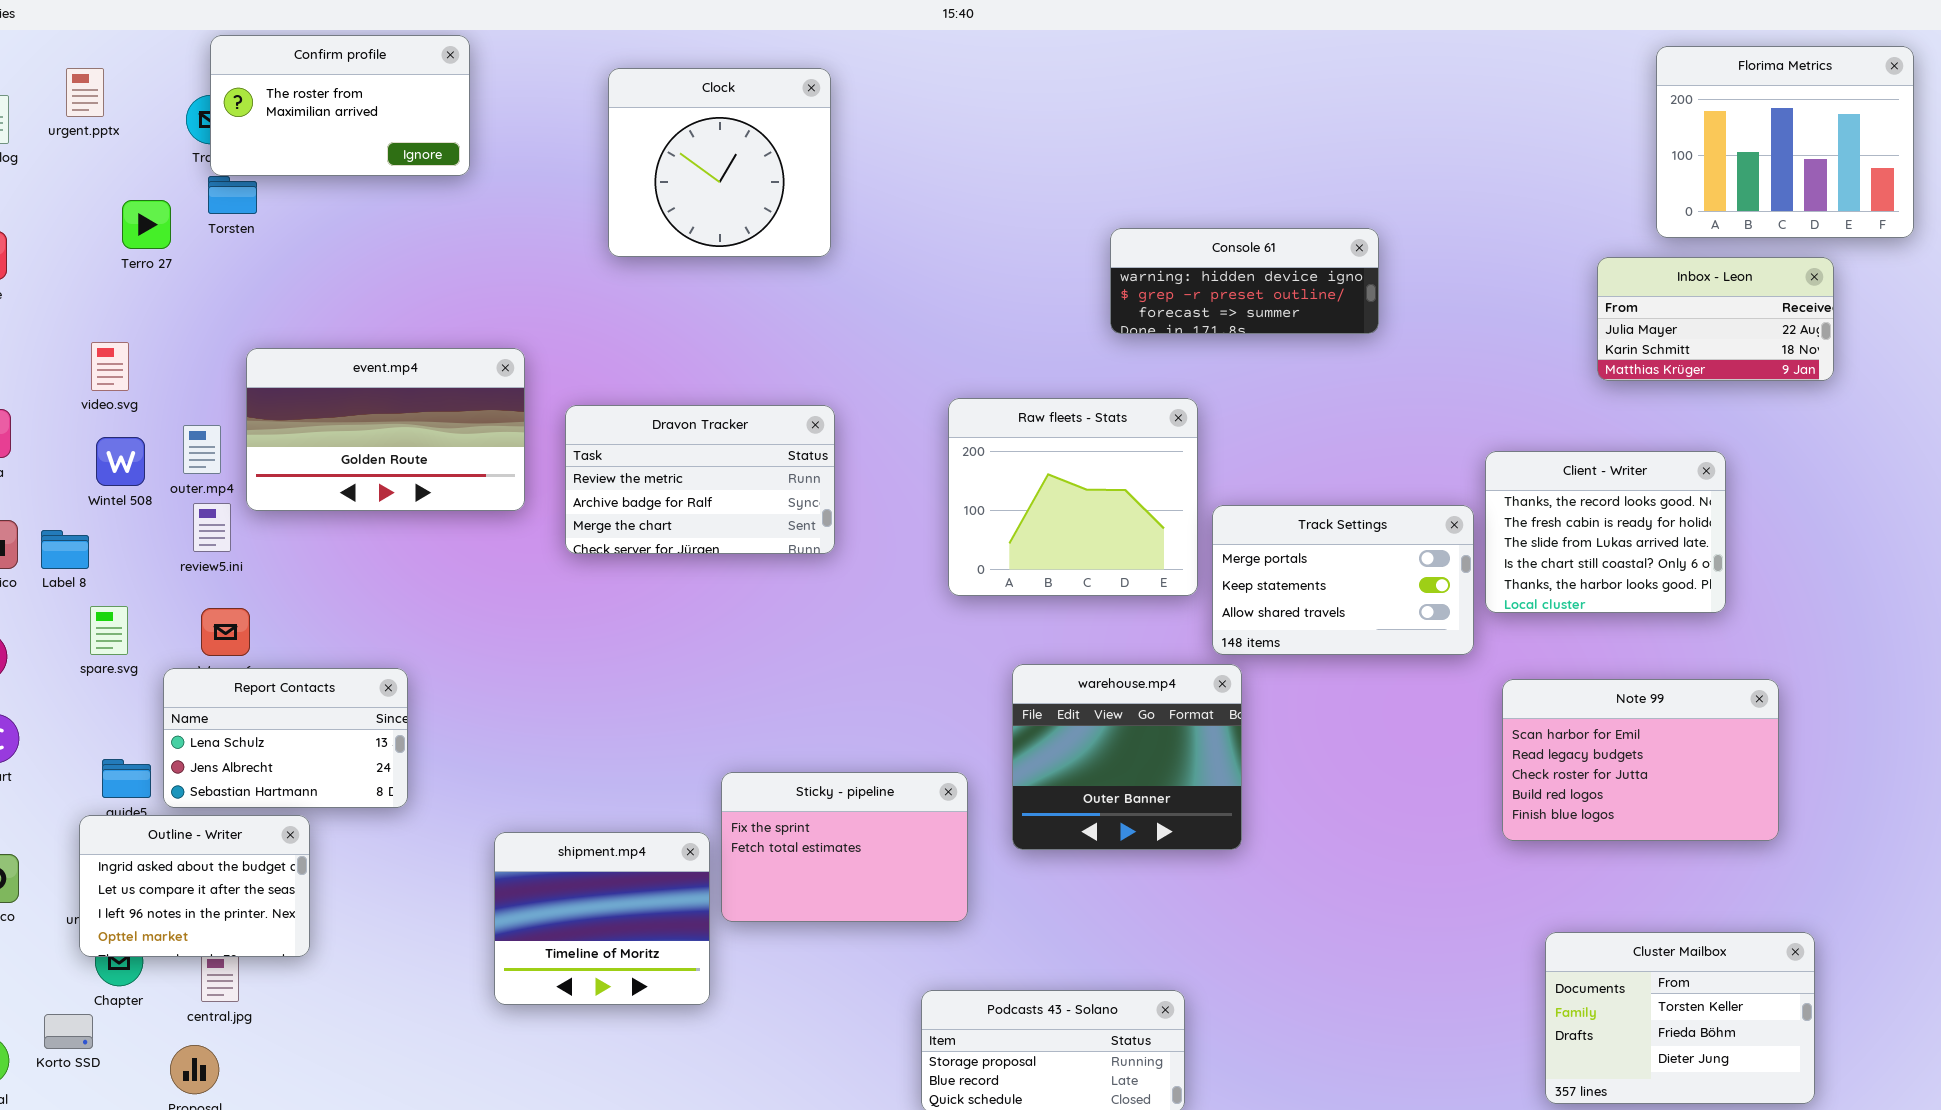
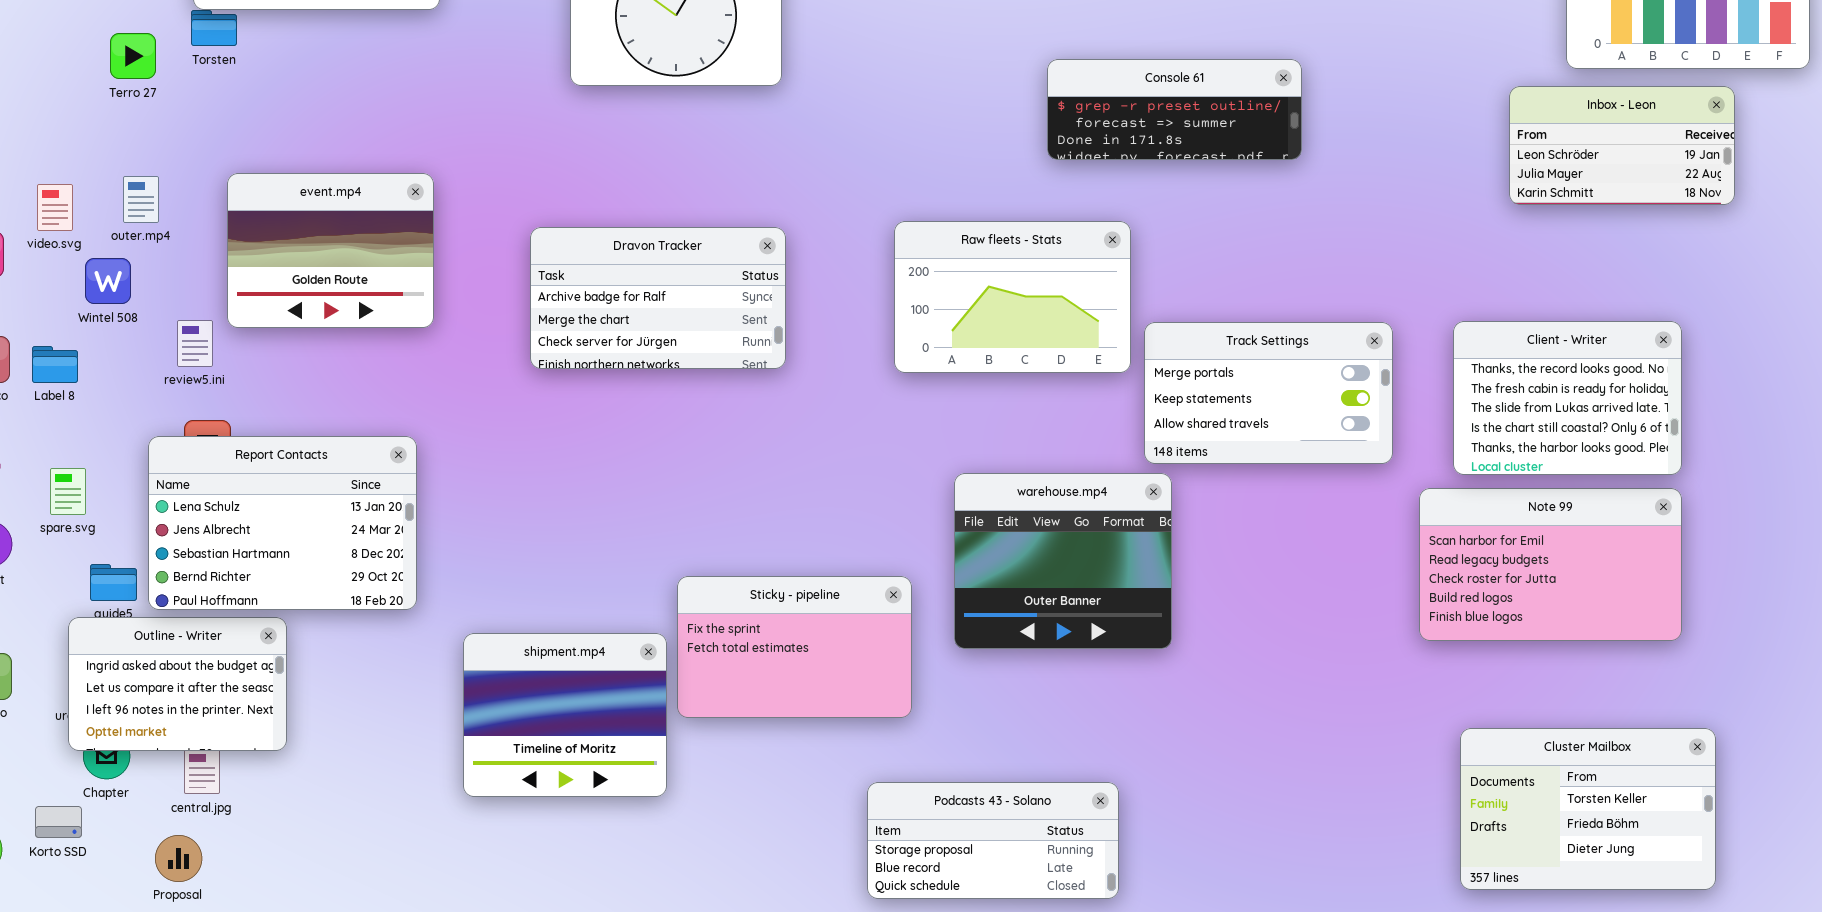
Console 61: [1110,228,1379,334] -> [1047,59,1302,160], scrolled down 1 row
Inbox - Leon: [1597,257,1834,381] -> [1509,86,1735,205], scrolled up 1 row
video.svg: [91,342,129,391] -> [37,184,73,231], moved
event.mp4: [246,348,525,511] -> [227,173,434,328], resized
Raw fleets - Stats: [948,398,1198,596] -> [894,221,1131,373], resized
Dravon Tracker: [565,405,835,554] -> [530,227,786,369], scrolled down 1 row
outer.mp4: [183,425,221,474] -> [123,176,159,223], moved
Client - Writer: [1485,451,1726,613] -> [1453,321,1682,475], moved
spare.svg: [90,606,128,655] -> [50,468,86,515], moved
Report Contacts: [163,668,408,808] -> [148,436,417,610], resized

